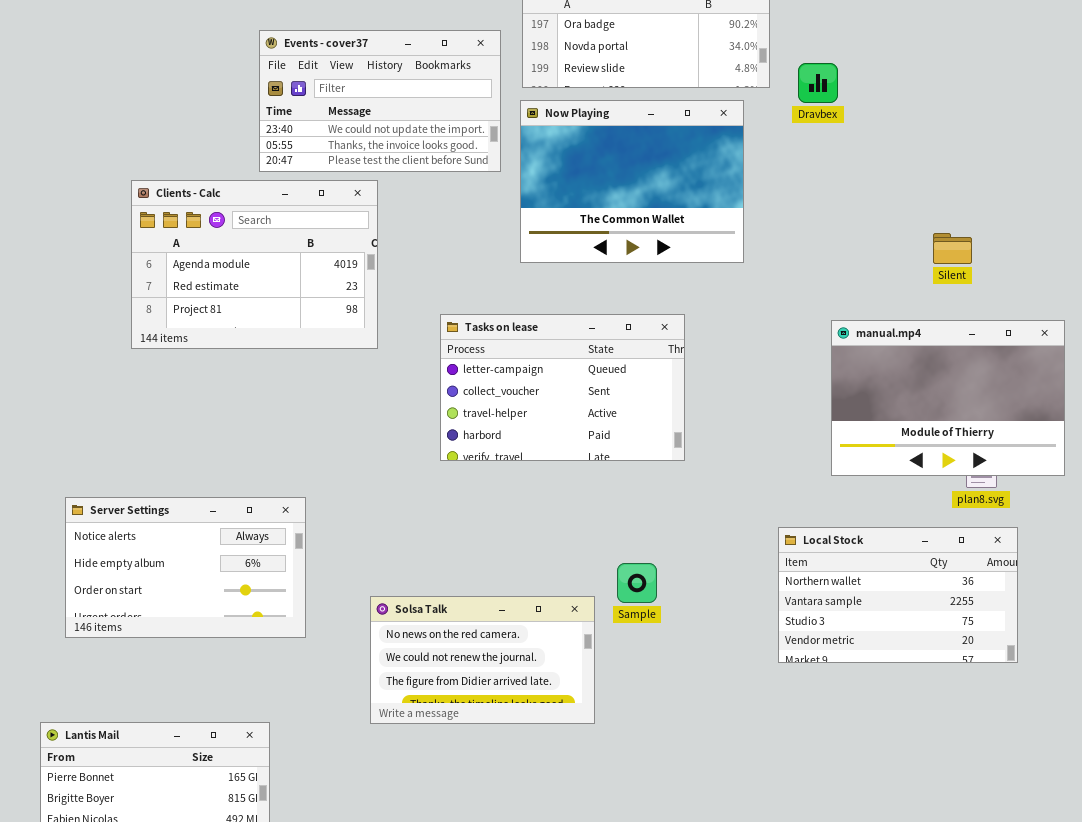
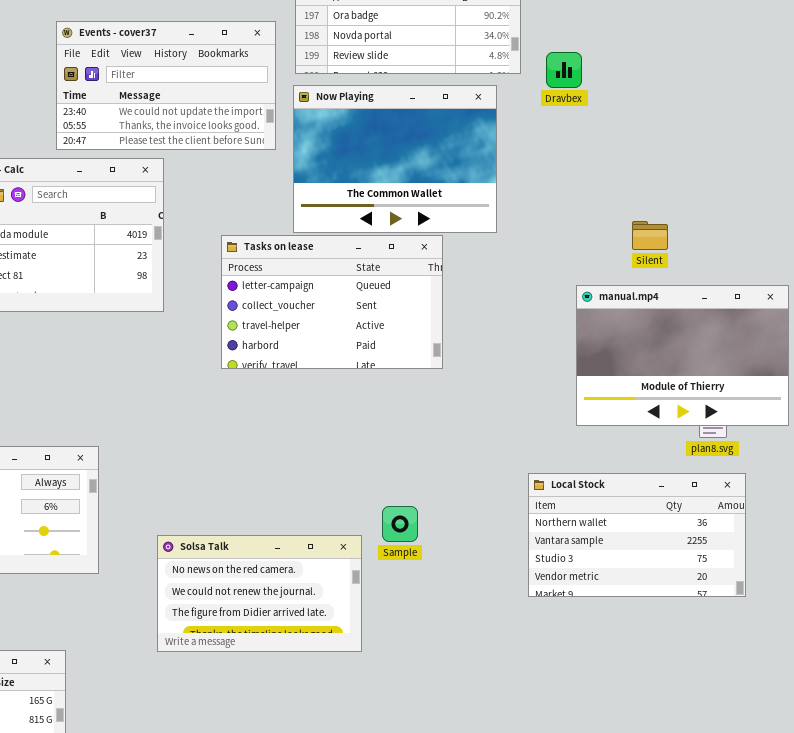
Silent: [933,233,972,264] -> [632,221,668,250], moved
Tasks on lease: [440,314,685,461] -> [221,235,443,369], moved

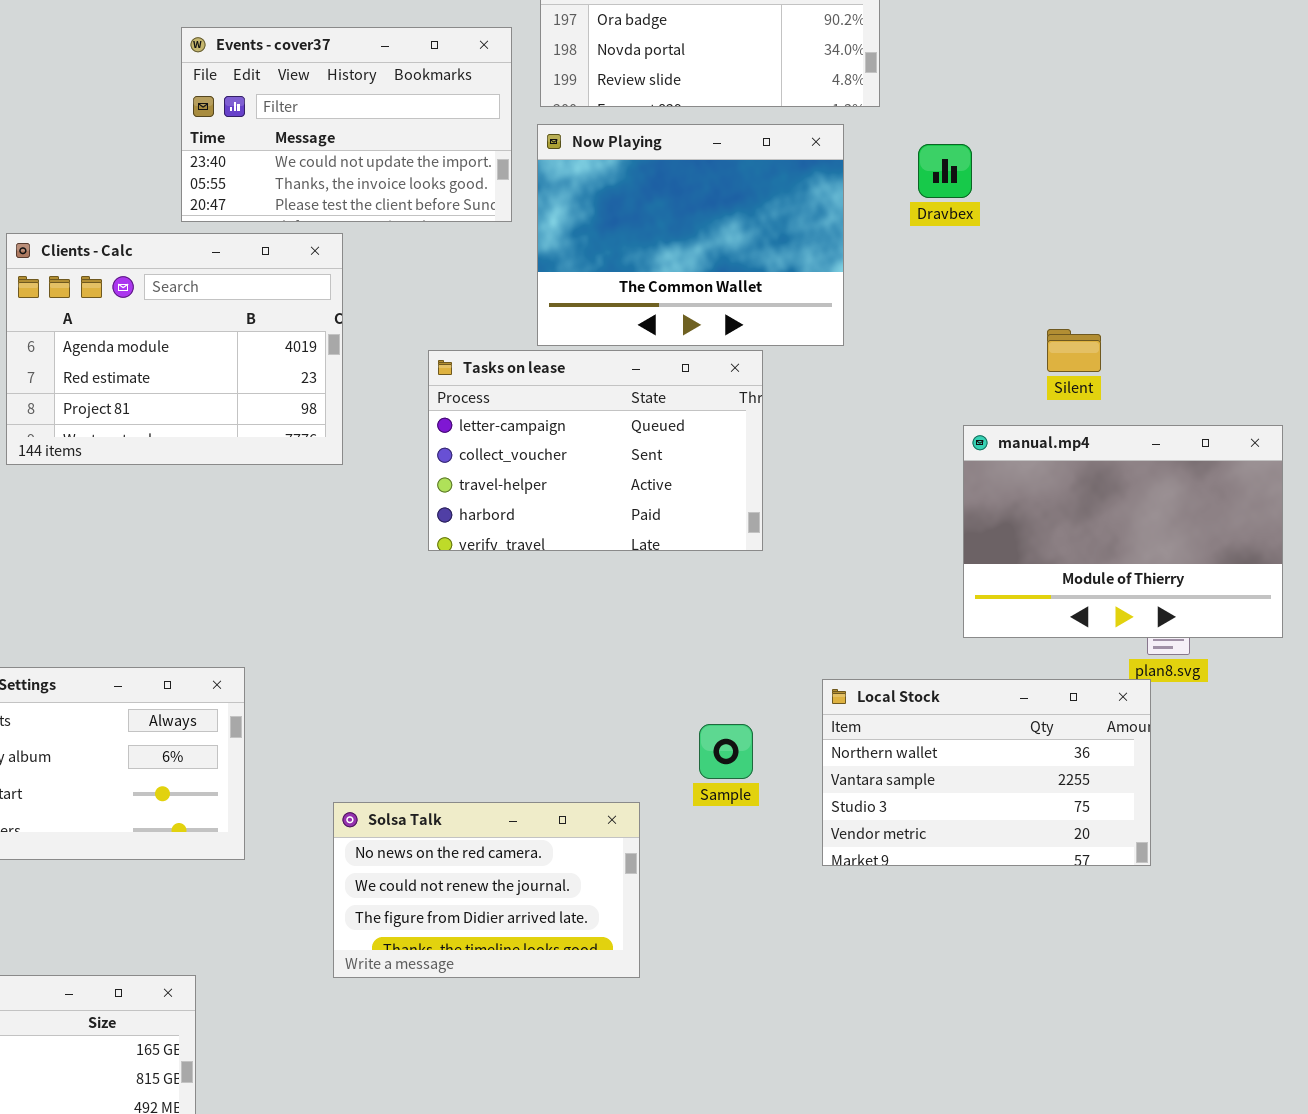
Dravbex: [546,52,582,88] -> [918,144,972,198], moved
Local Stock: [528,473,746,597] -> [822,679,1151,866], moved
Sample: [382,506,418,542] -> [699,724,753,779], moved

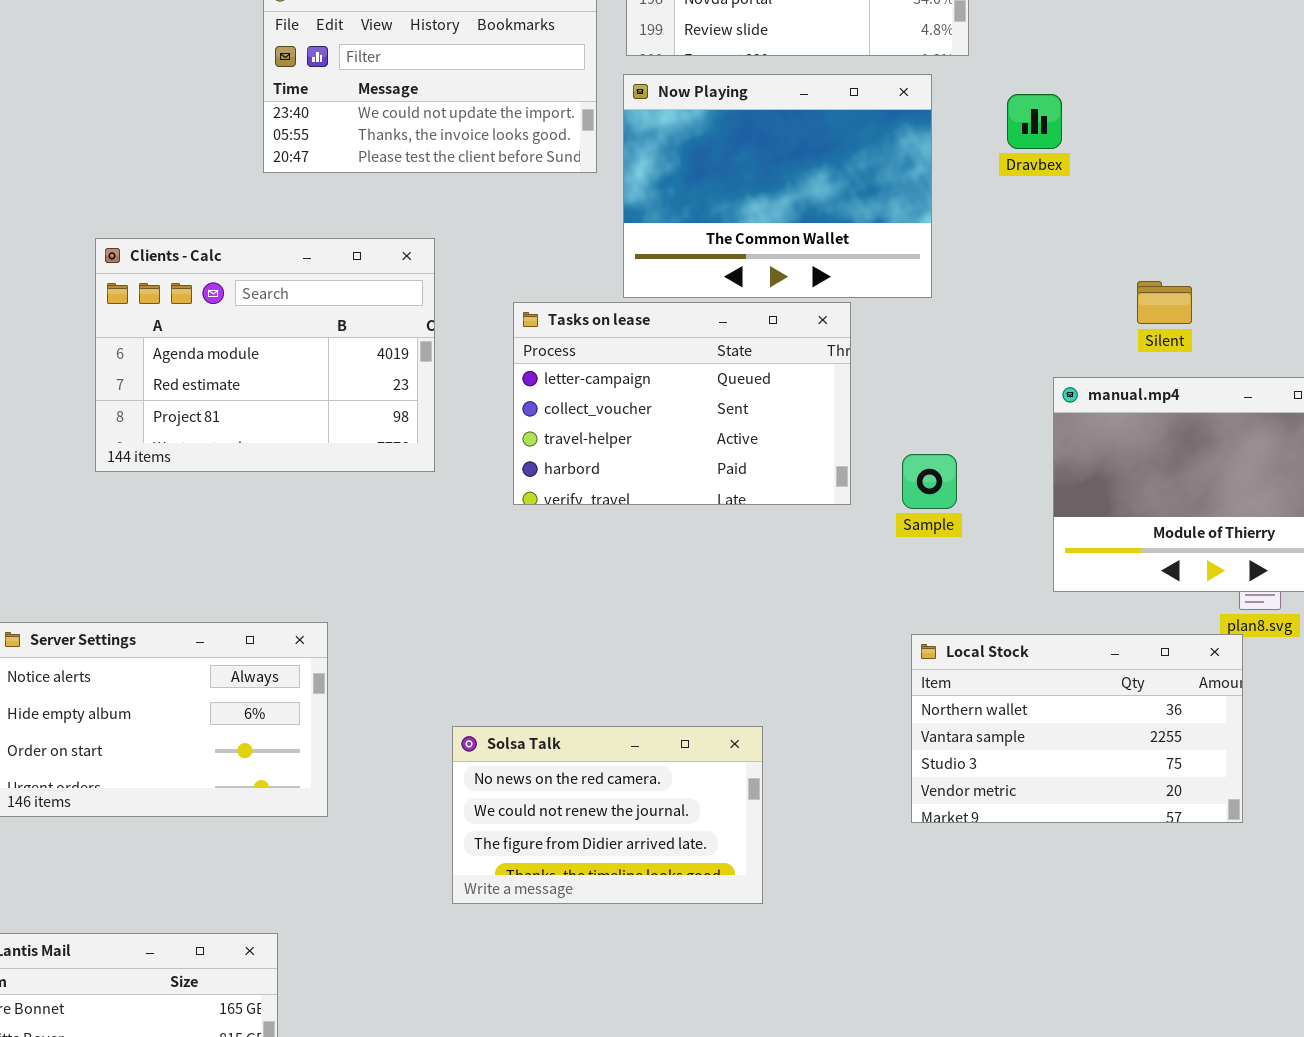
Clients - Calc: [6,233,343,465] -> [95,238,435,472], moved
Sample: [699,724,753,779] -> [902,454,957,509], moved
Solsa Talk: [333,802,640,978] -> [452,726,763,904], moved

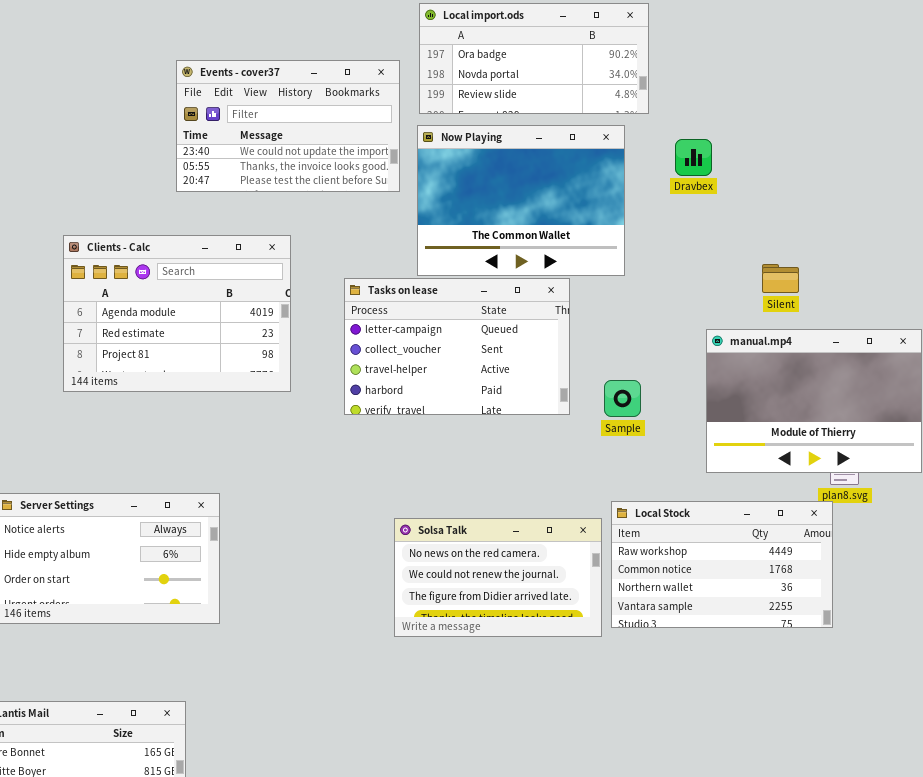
Local Stock: [911,634,1243,823] -> [611,501,833,628], scrolled up 2 rows
Solsa Talk: [452,726,763,904] -> [394,518,602,637], moved

